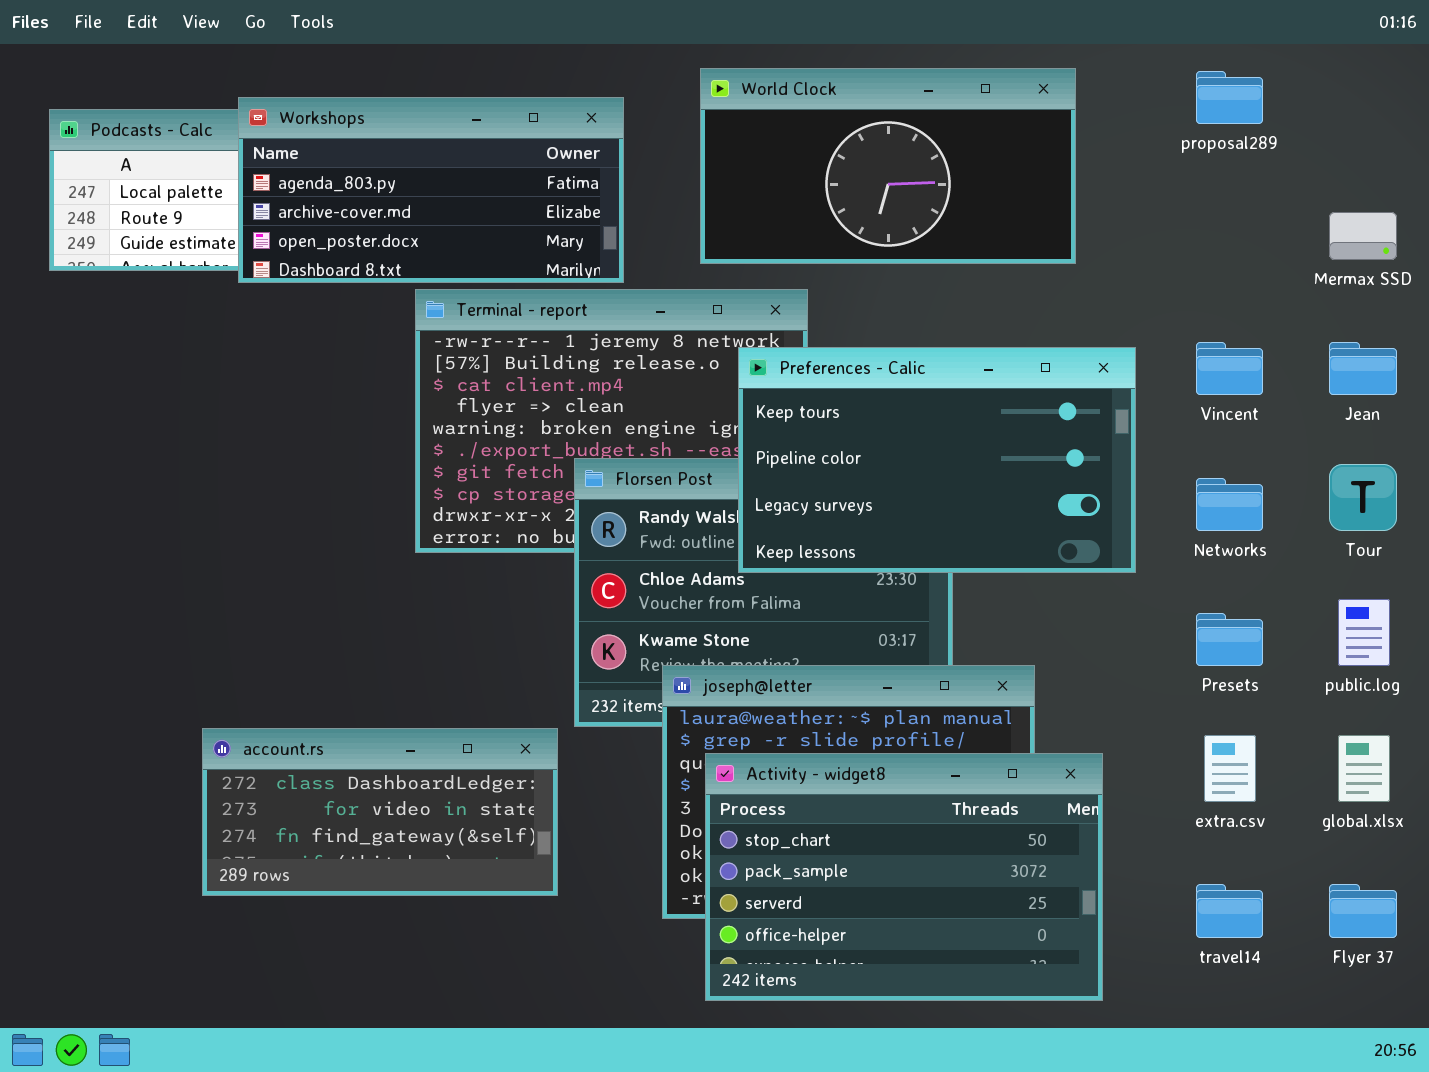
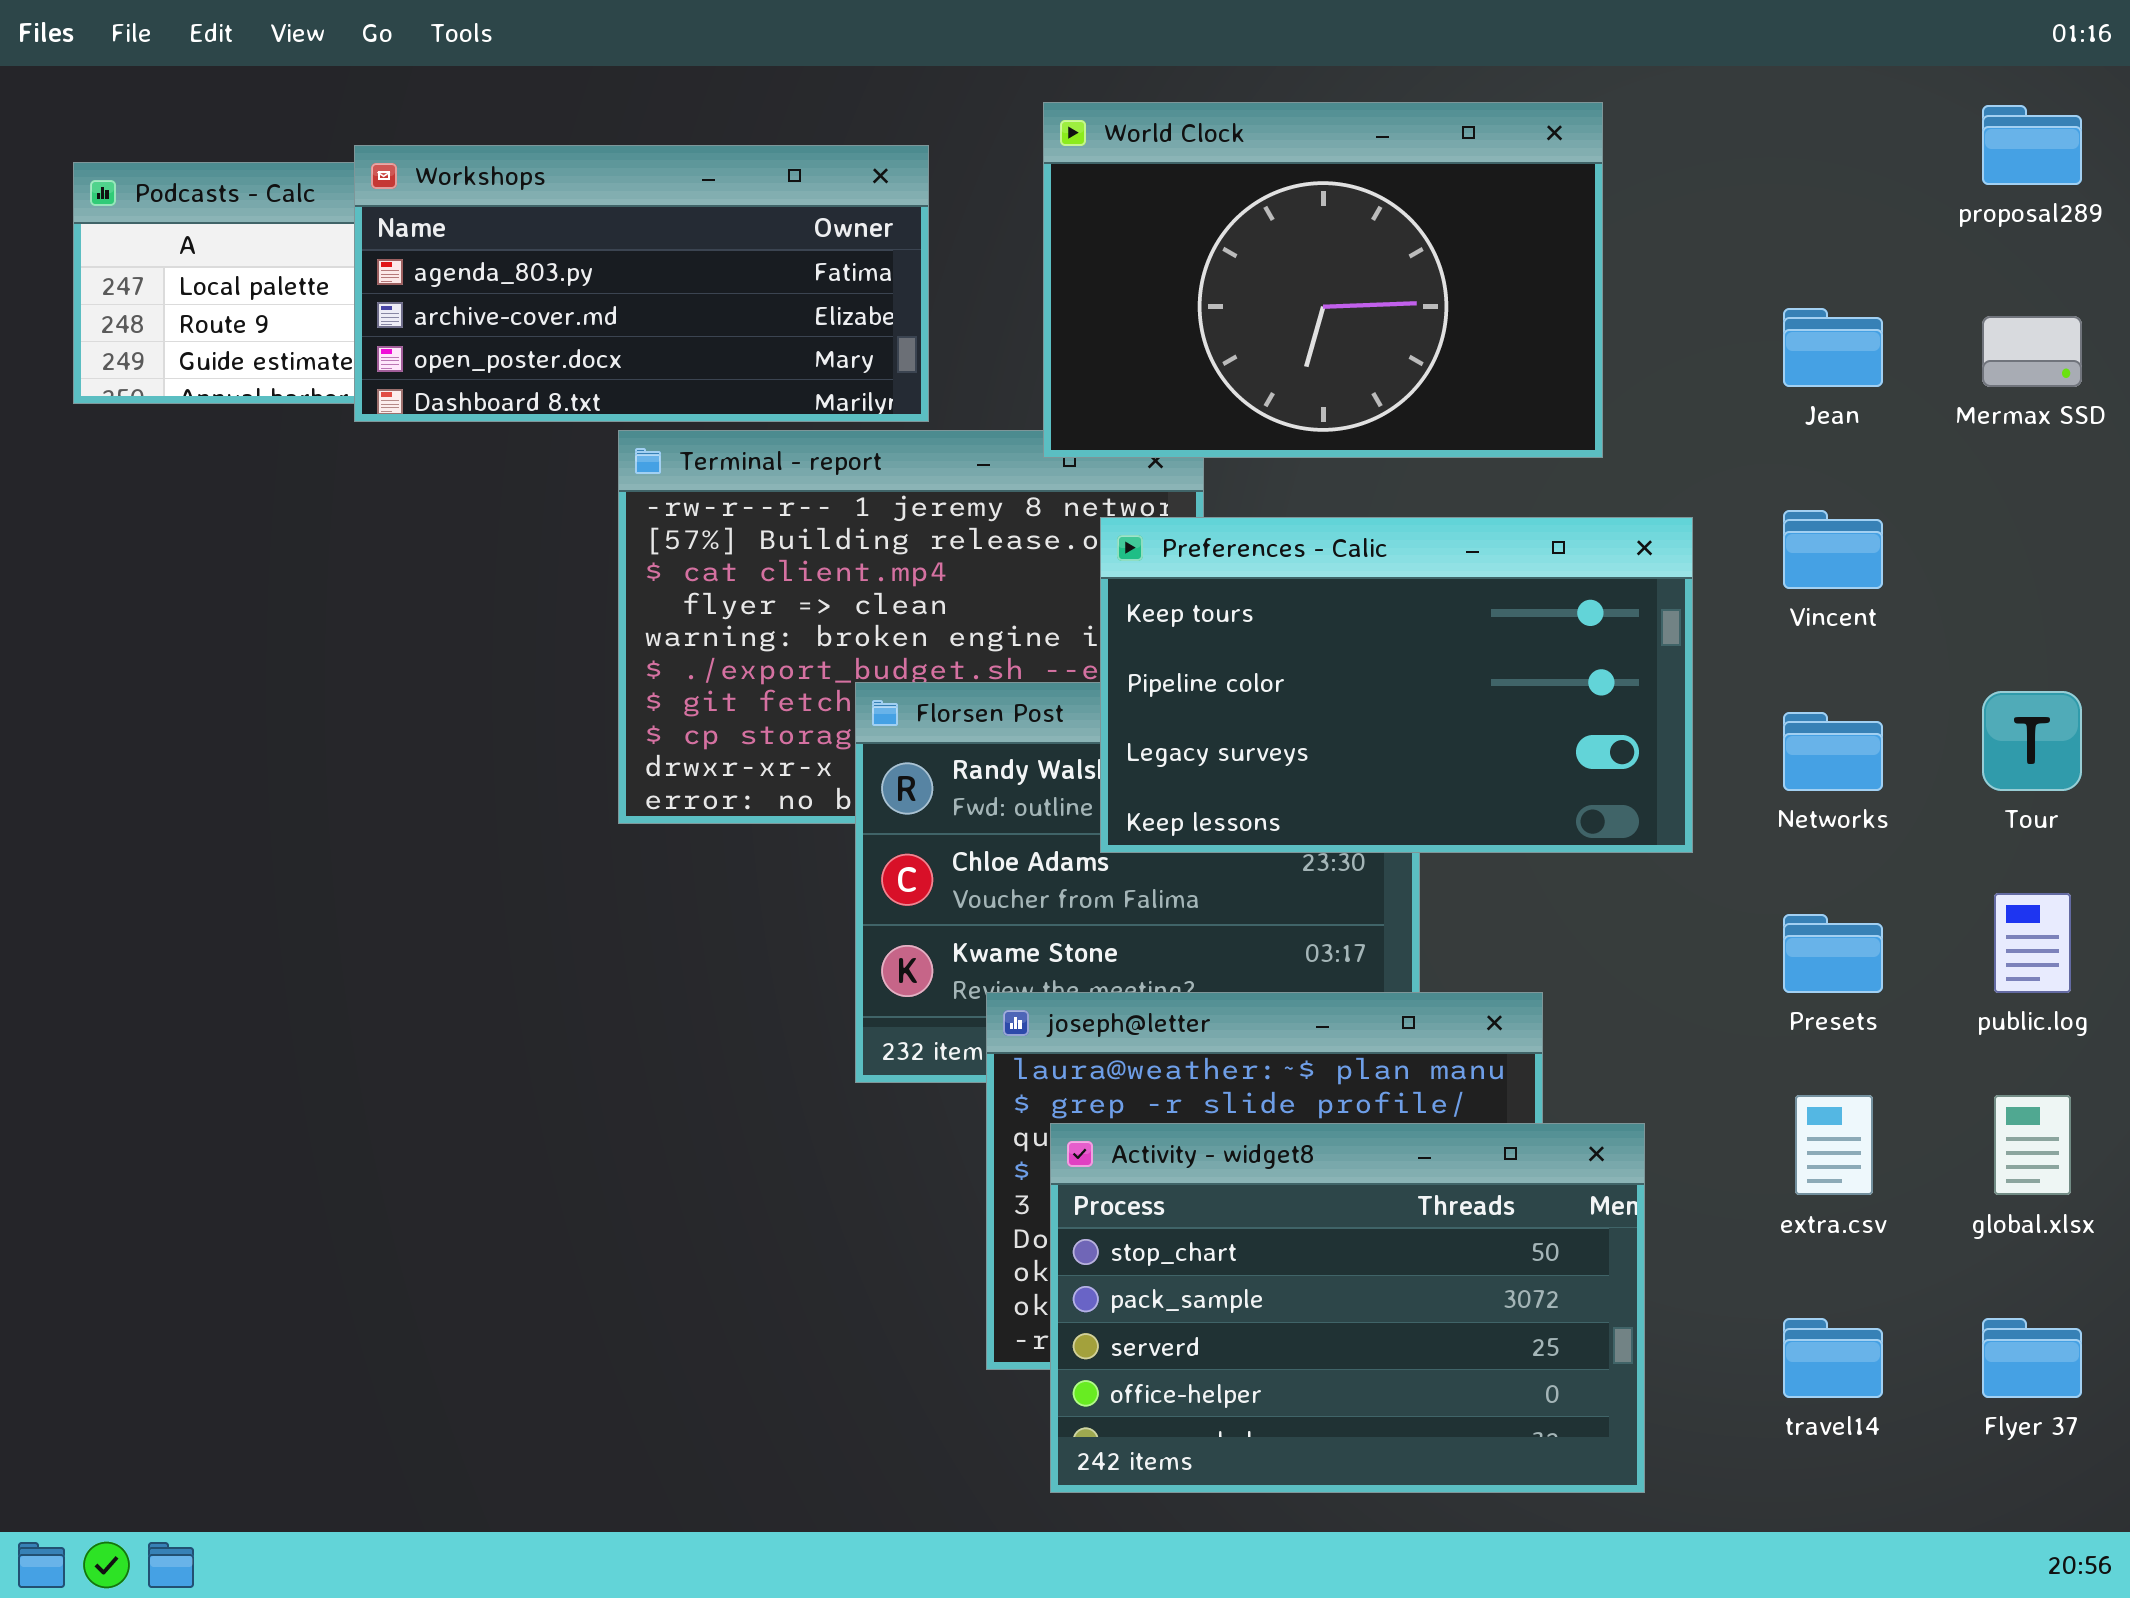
World Clock: [700,68,1076,264] -> [1043,102,1603,458], resized
proposal289: [1196,71,1263,124] -> [1982,105,2082,185], moved
Jean: [1329,342,1397,395] -> [1783,308,1883,387], moved
account.rs: [202,728,558,896] -> none, closed

